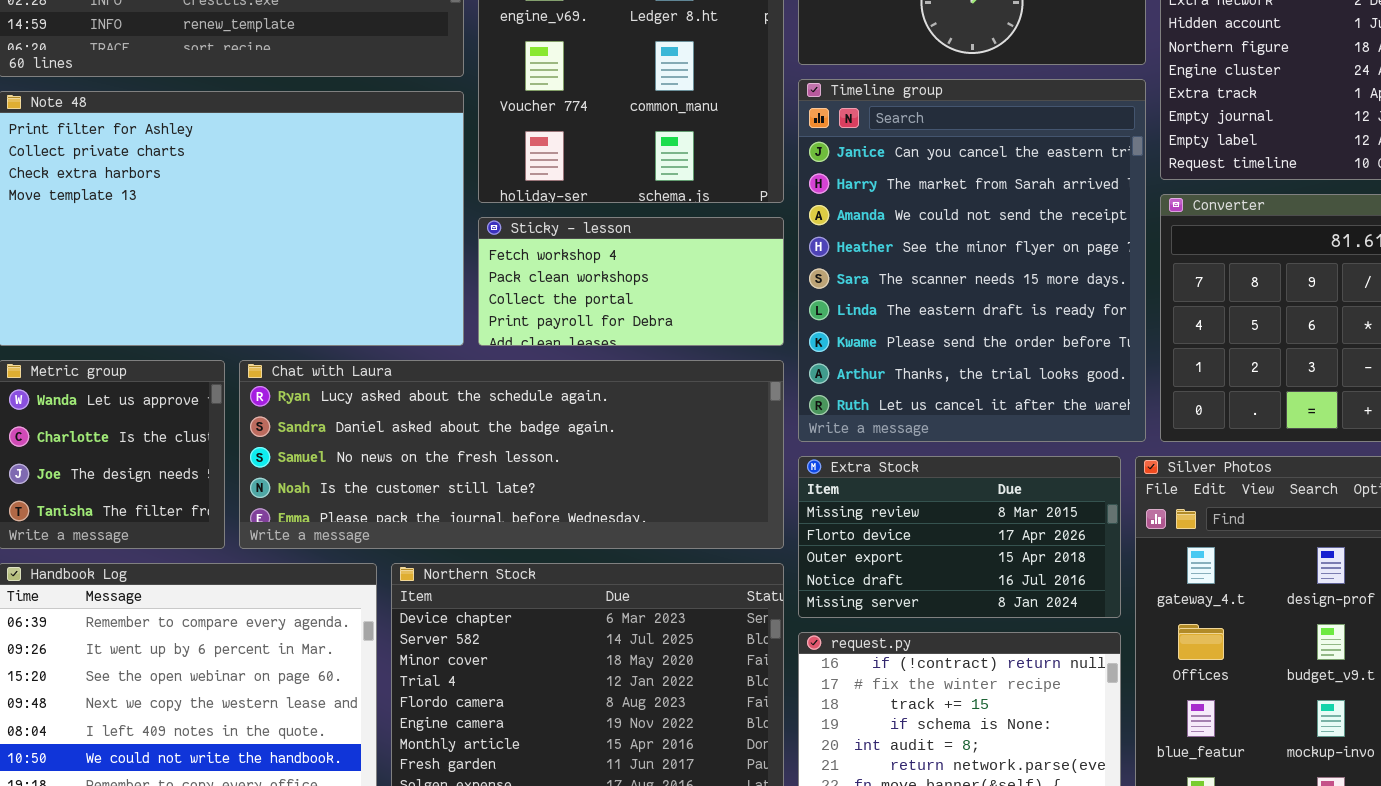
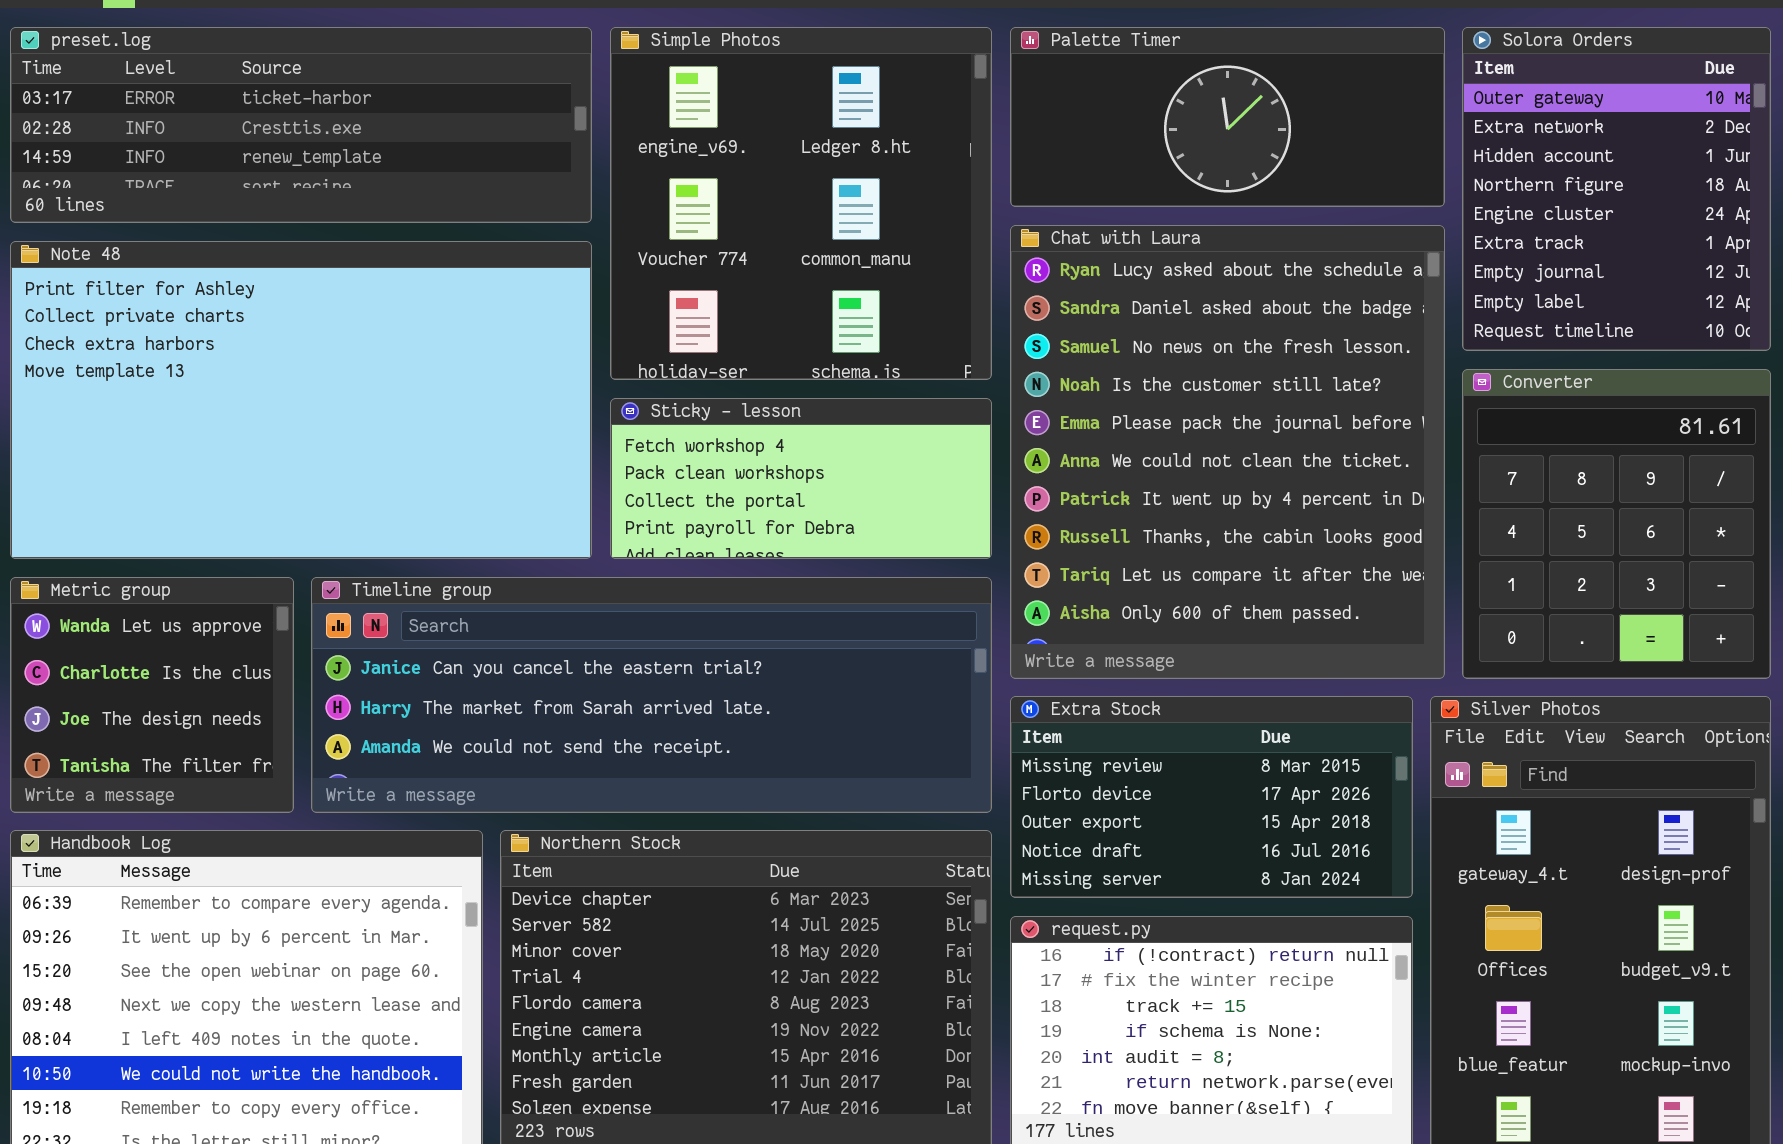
Timeline group: [798,79,1146,442] -> [311,577,992,813], moved, resized
Chat with Laura: [239,360,784,549] -> [1010,225,1445,679], moved, resized

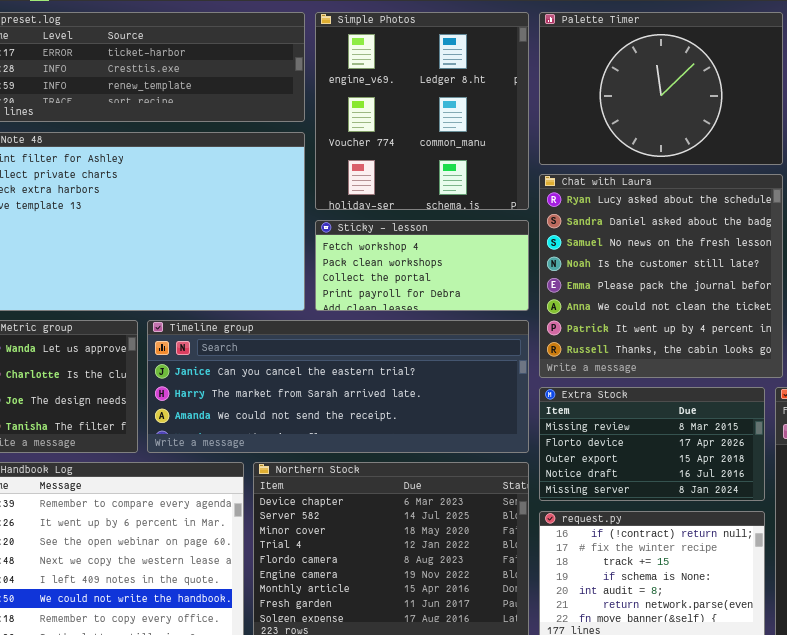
Palette Timer: [1010,27,1445,207] -> [539,12,783,165], resized
Chat with Laura: [1010,225,1445,679] -> [539,174,783,378], resized

